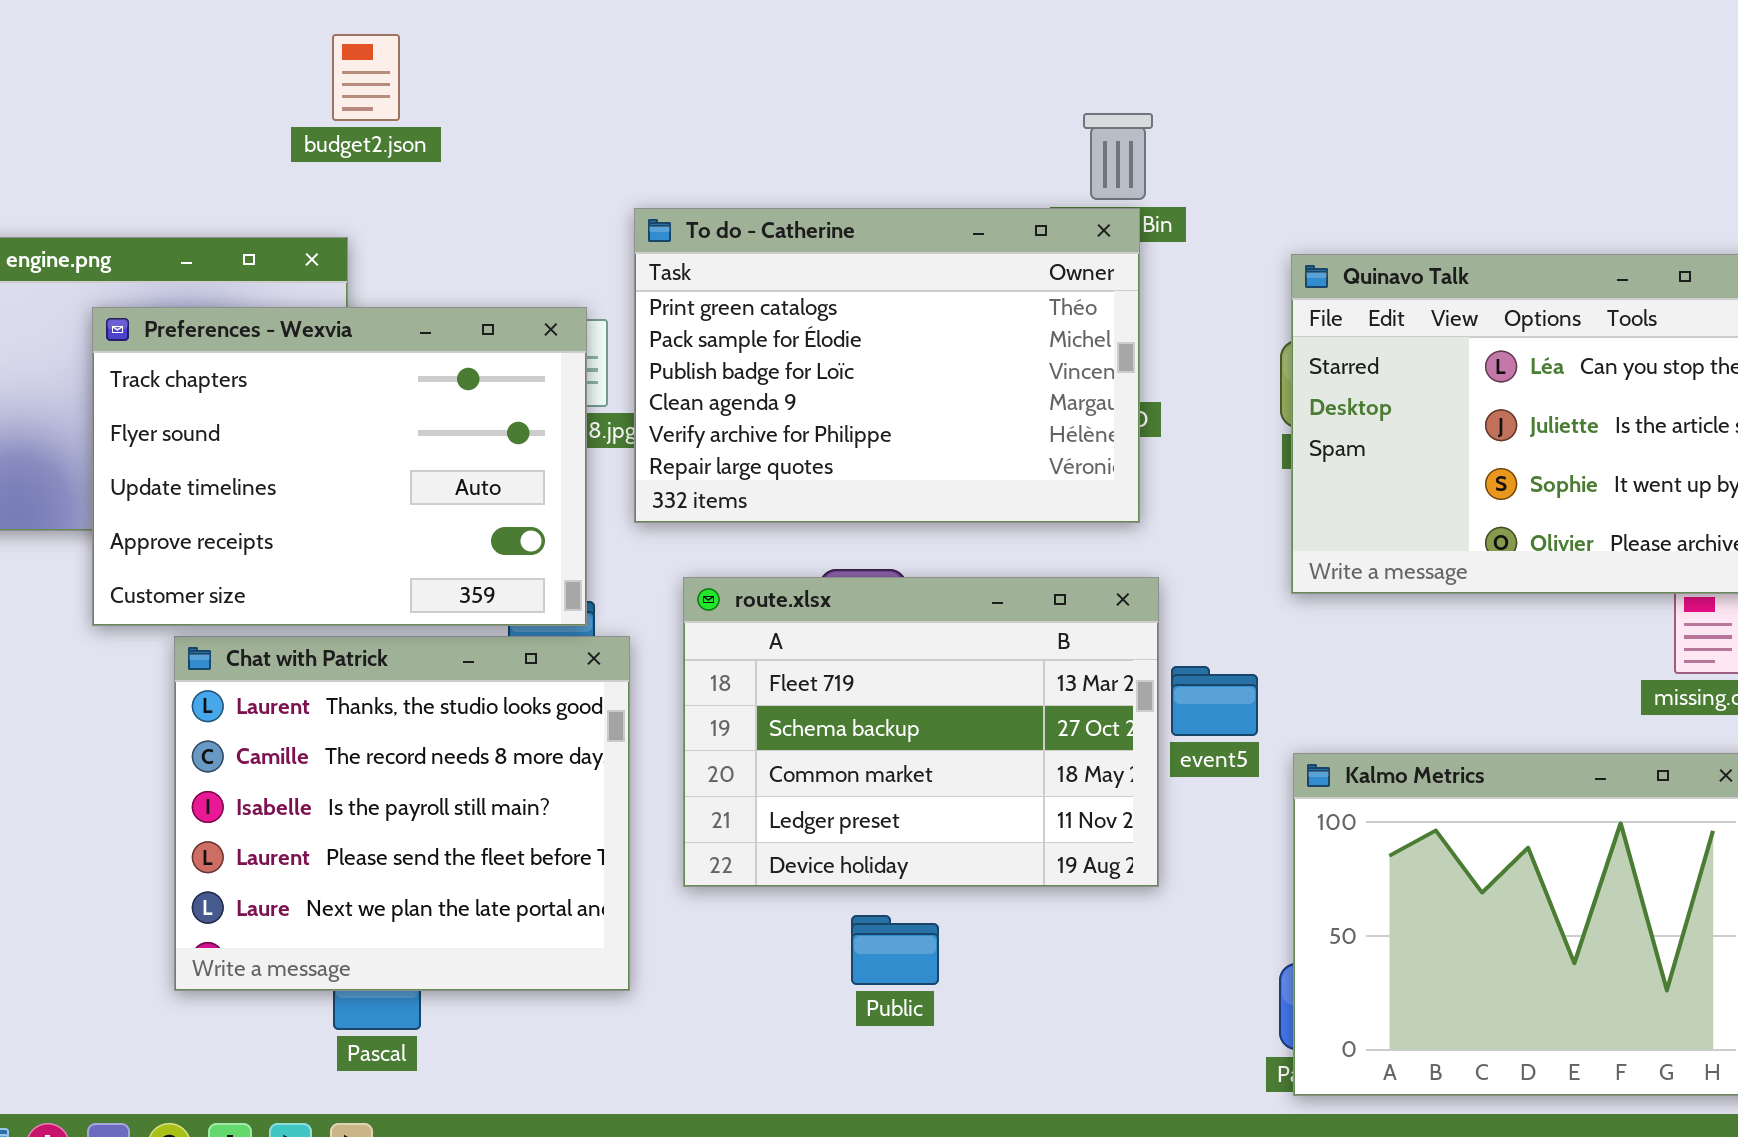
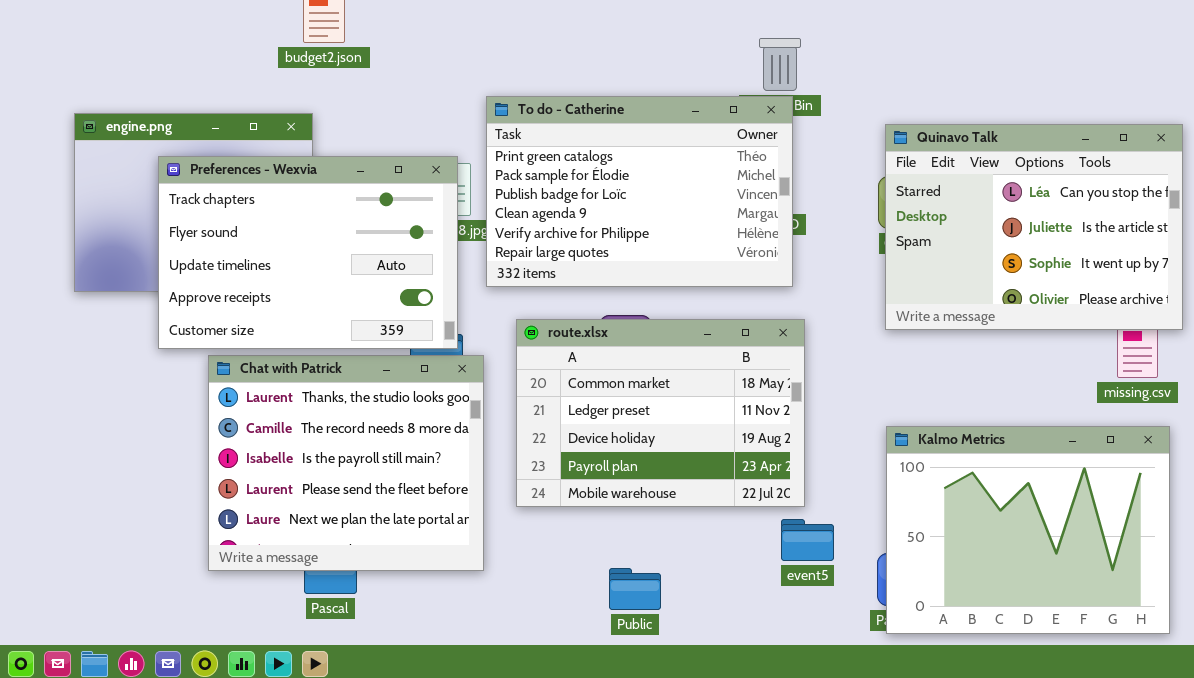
route.xlsx: [683,577,1159,887] -> [516,319,805,507], scrolled down 2 rows
event5: [1171,666,1258,736] -> [781,519,834,561], moved
Public: [851,915,939,985] -> [609,568,661,610], moved

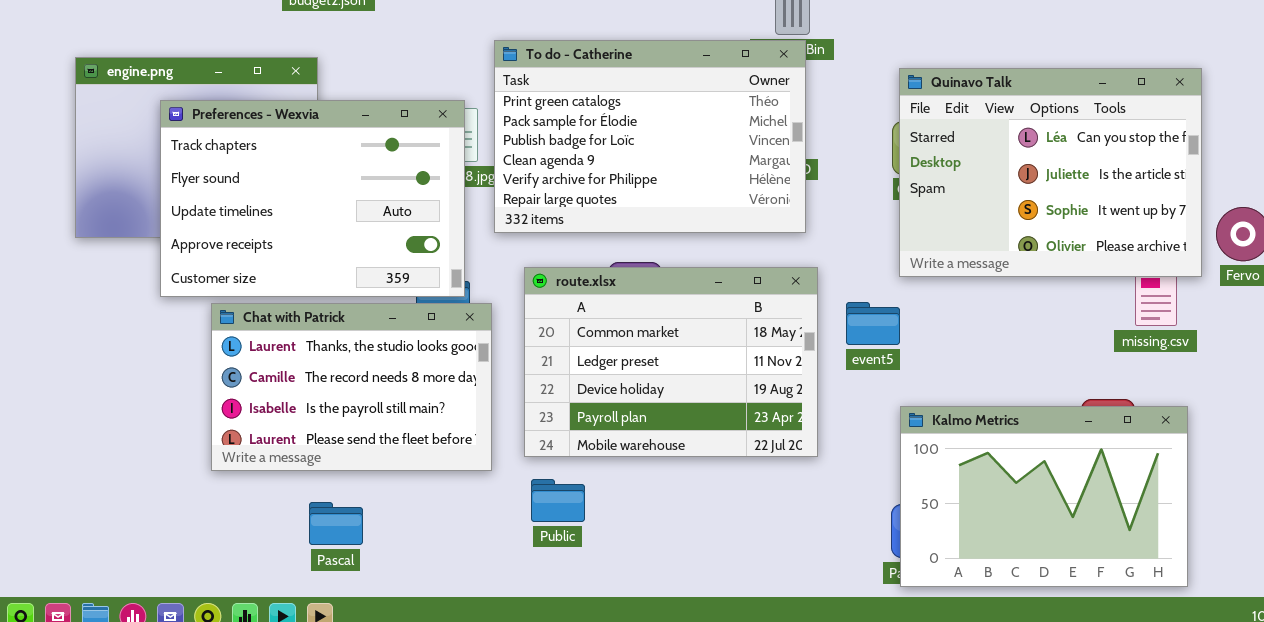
Chat with Patrick: [208,355,484,571] -> [211,303,492,471], resized
Kalmo Metrics: [886,426,1170,634] -> [900,406,1188,587], resized
event5: [781,519,834,561] -> [846,302,900,345], moved
Public: [609,568,661,610] -> [531,479,585,522], moved

